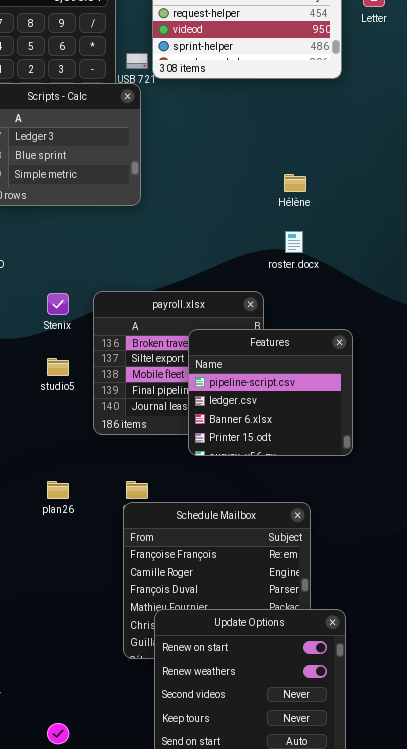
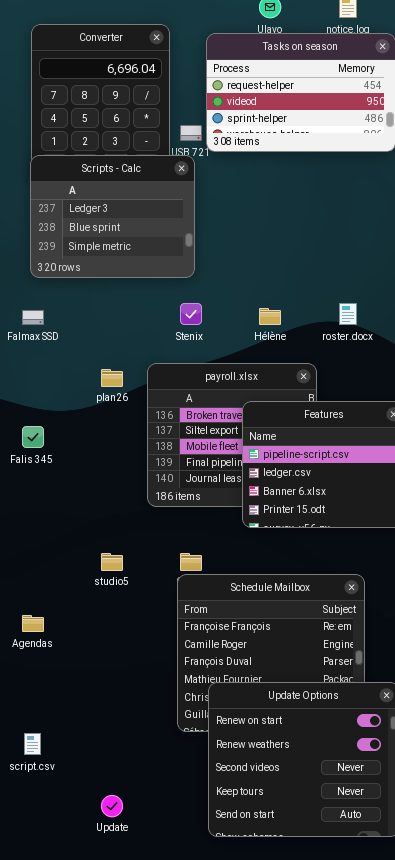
Hélène: [284,174,306,192] -> [259,308,281,325], moved
Stenix: [47,293,69,315] -> [180,303,202,325], moved
studio5: [47,358,69,376] -> [101,553,123,571], moved
plan26: [47,481,69,499] -> [101,369,123,387], moved

